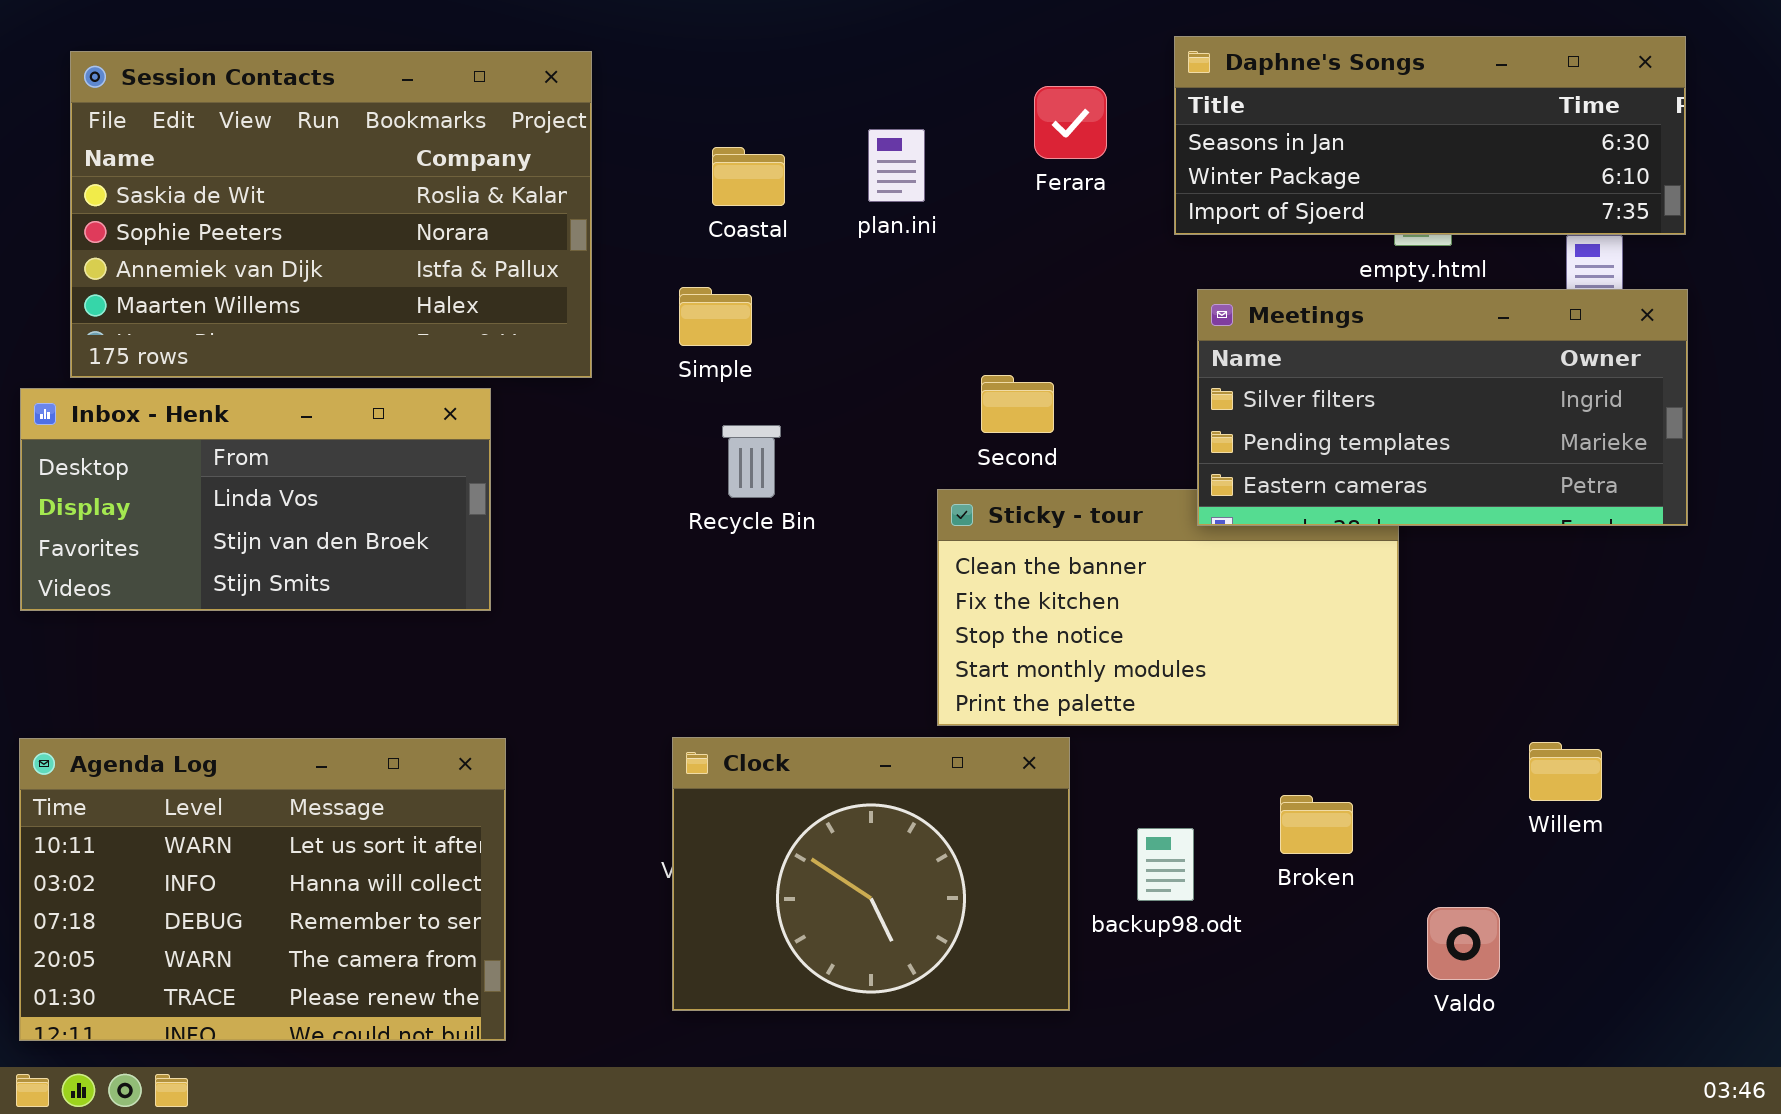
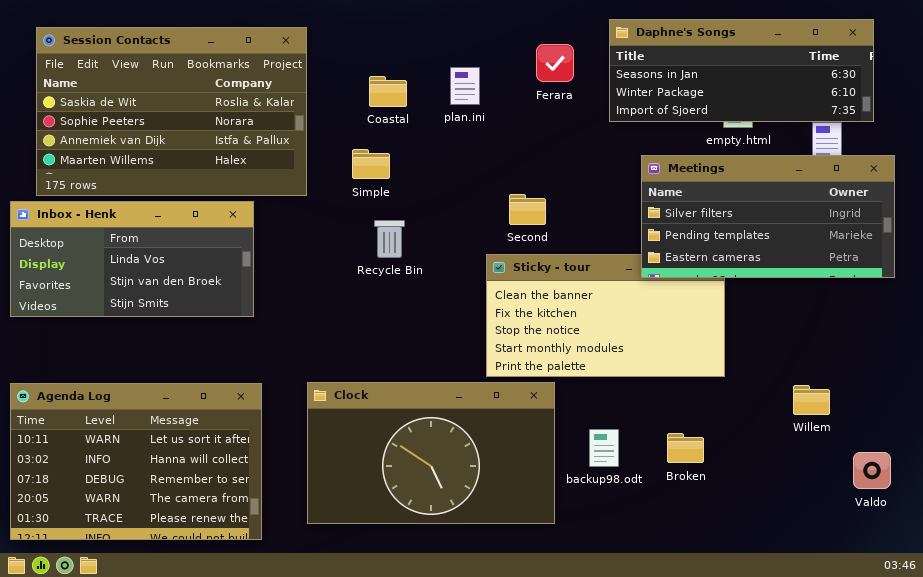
Meetings: [1197,289,1688,526] -> [641,155,895,278], moved
Clock: [672,737,1070,1011] -> [307,382,555,524], resized
Broken: [1280,795,1353,854] -> [667,433,704,463], moved
Valdo: [1427,907,1500,980] -> [853,452,891,489], moved

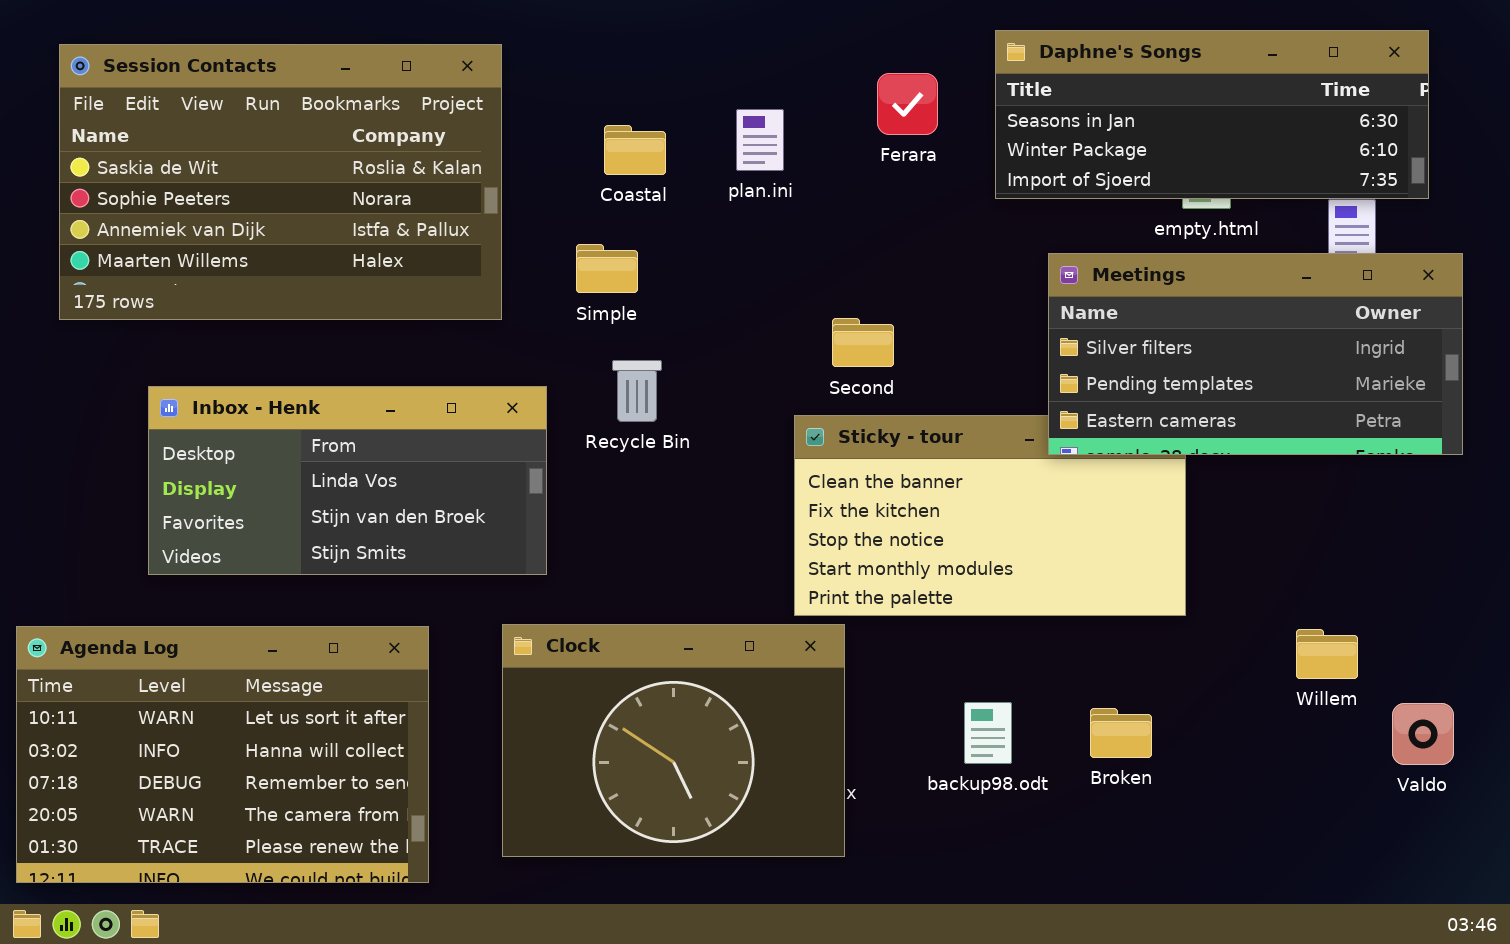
Inbox - Henk: [10,201,254,317] -> [148,386,547,575], moved
Clock: [307,382,555,524] -> [502,624,845,857], resized
Valdo: [853,452,891,489] -> [1392,703,1454,765], moved

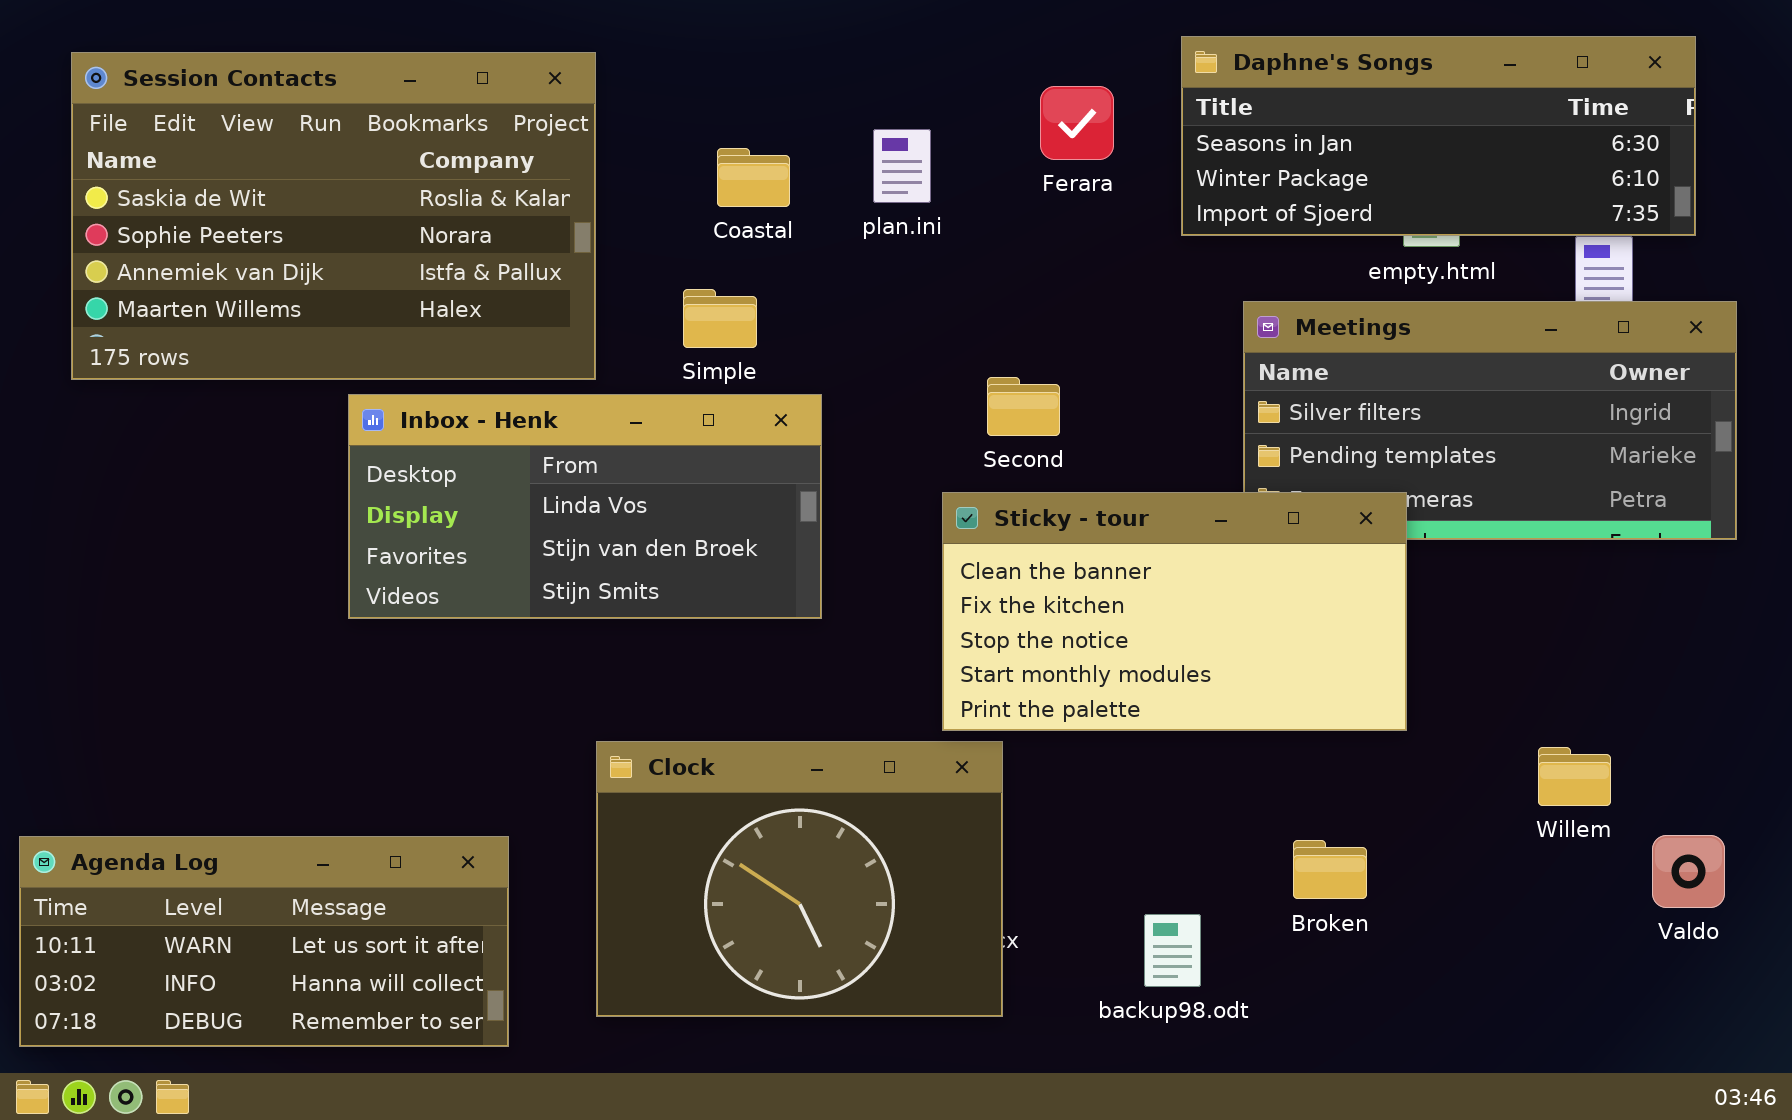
Inbox - Henk: [148,386,547,575] -> [348,394,822,619], moved
Sticky - tour: [794,415,1186,616] -> [942,492,1407,731], raised
Agenda Log: [16,626,429,883] -> [19,836,509,1047], resized
backup98.odt: [964,702,1012,764] -> [1144,914,1201,987], moved

